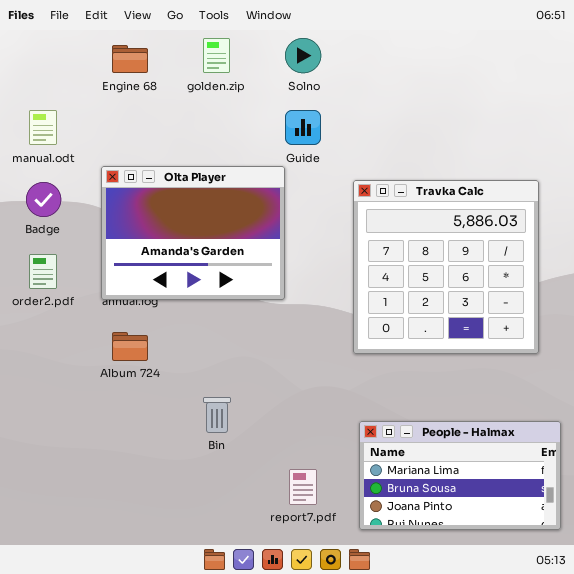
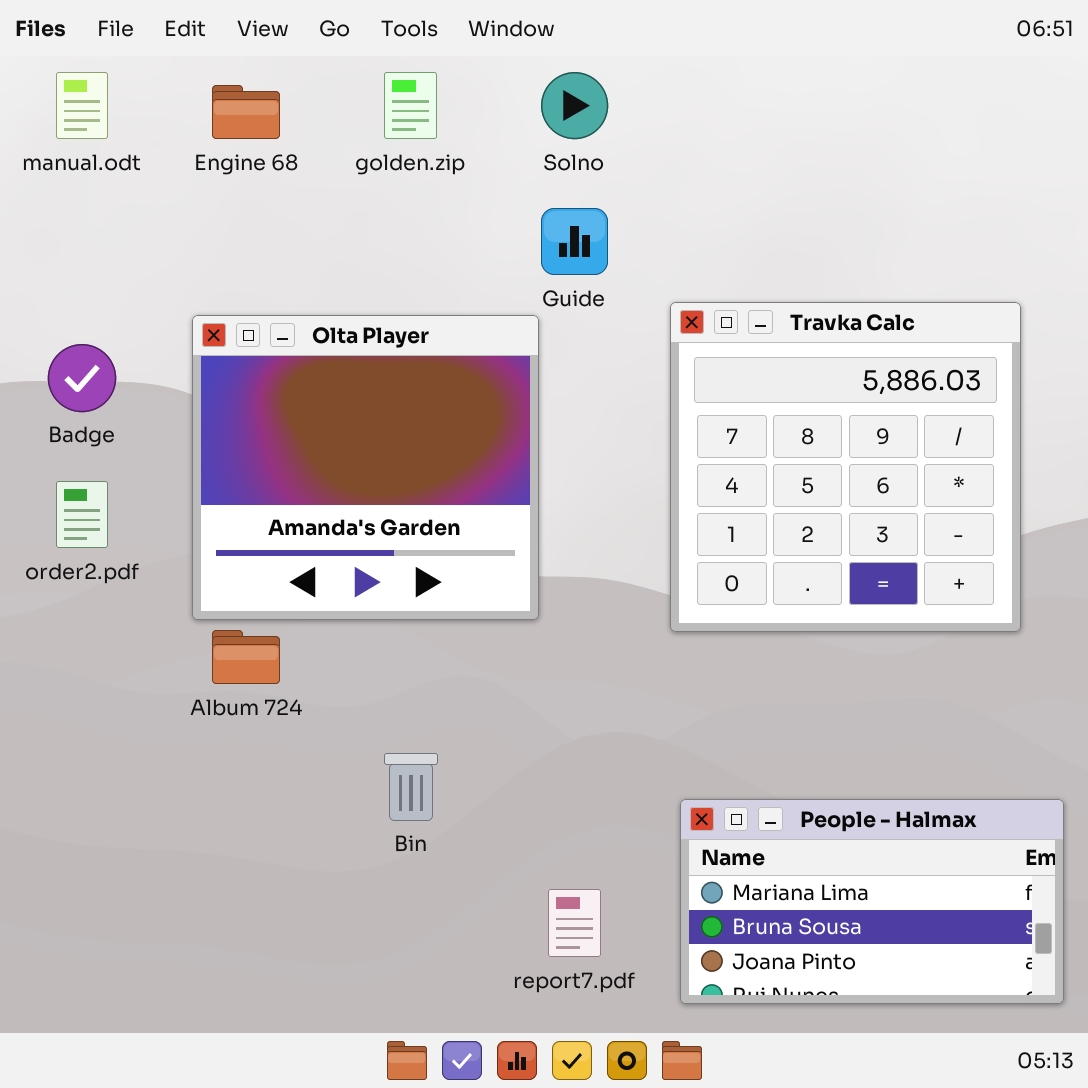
manual.odt: [29,110,57,145] -> [56,72,108,139], moved
Olta Player: [101,166,285,300] -> [192,315,539,620], resized
Travka Calc: [353,180,539,354] -> [670,302,1021,632], moved

